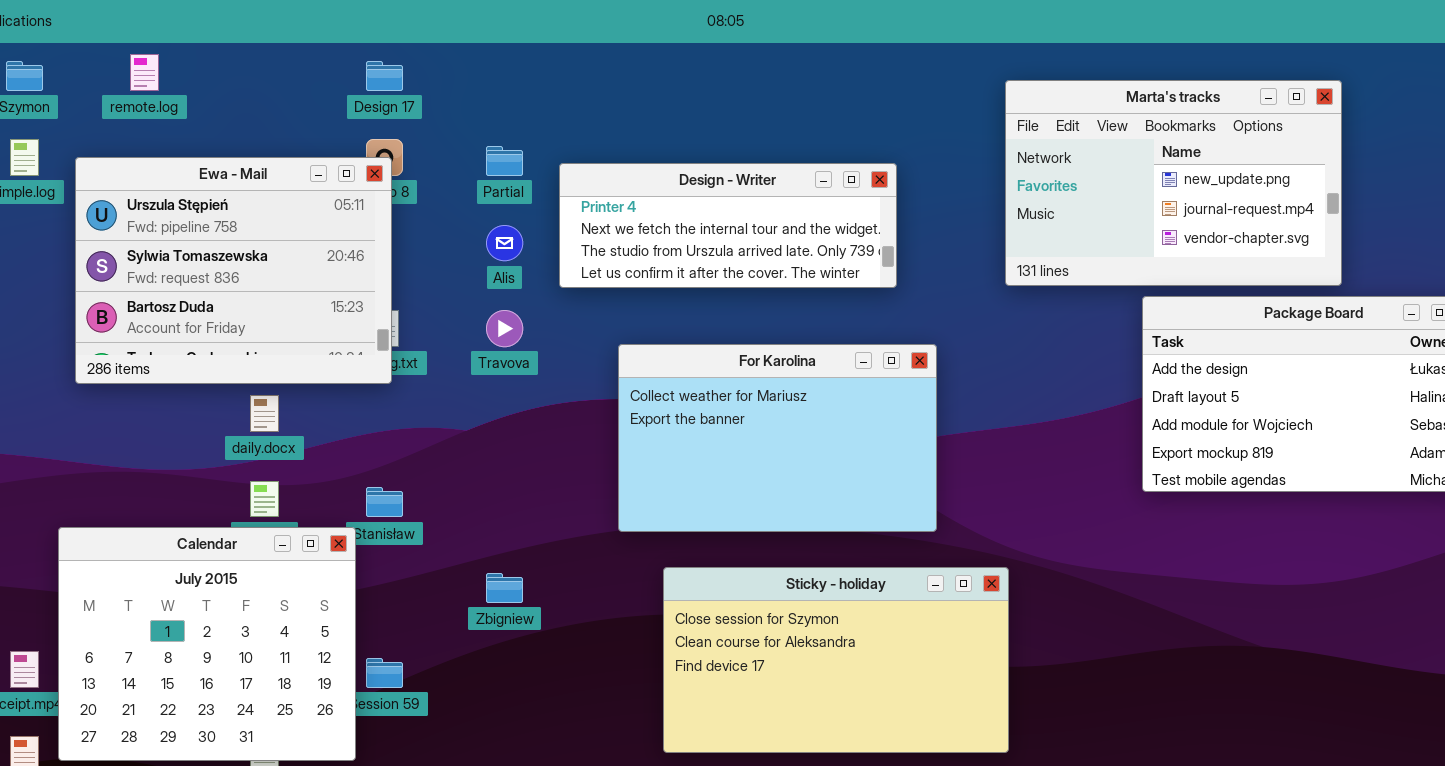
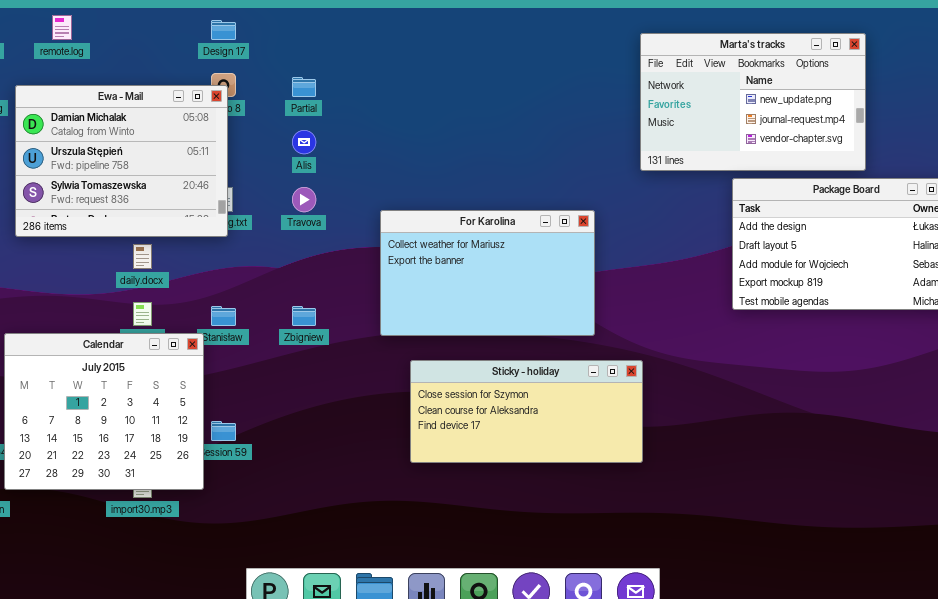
Ewa - Mail: [75,157,392,384] -> [15,85,228,237], scrolled up 1 row
Design - Writer: [559,163,897,288] -> none, closed
Sticky - holiday: [663,567,1009,753] -> [410,360,643,463], resized
Zbigniew: [486,573,523,603] -> [292,306,316,326], moved

